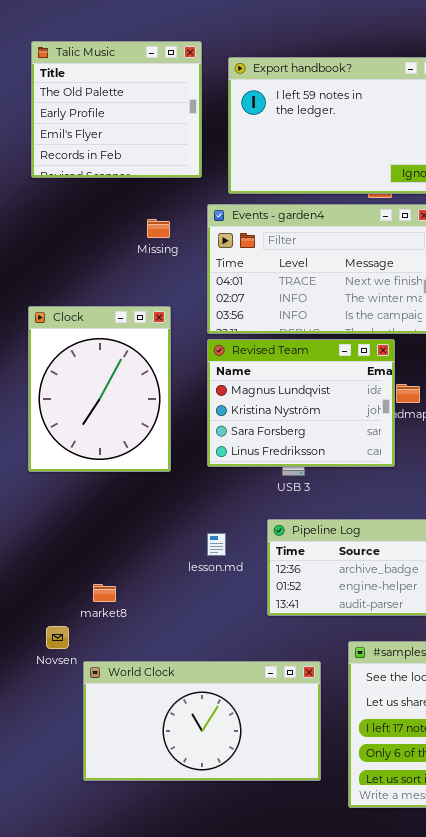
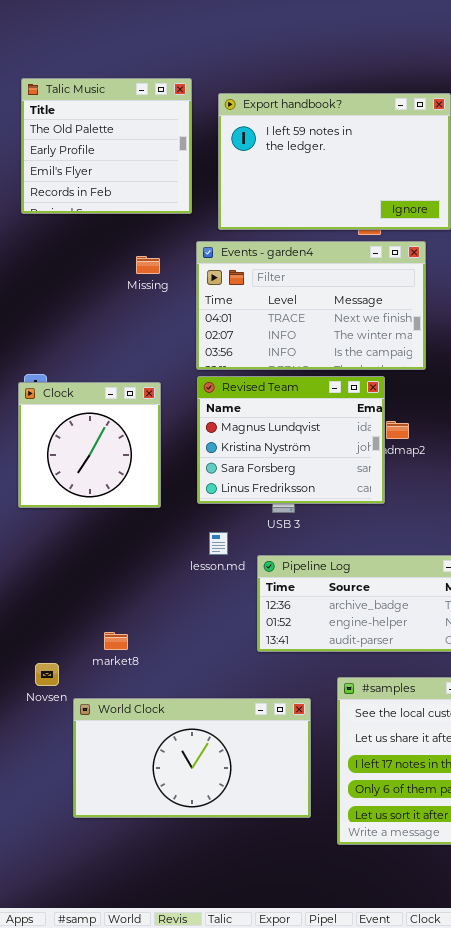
Clock: [28,306,171,472] -> [18,382,161,508], resized
lesson.md: [207,533,226,556] -> [209,532,228,555], moved
market8: [93,584,116,602] -> [104,632,128,650], moved

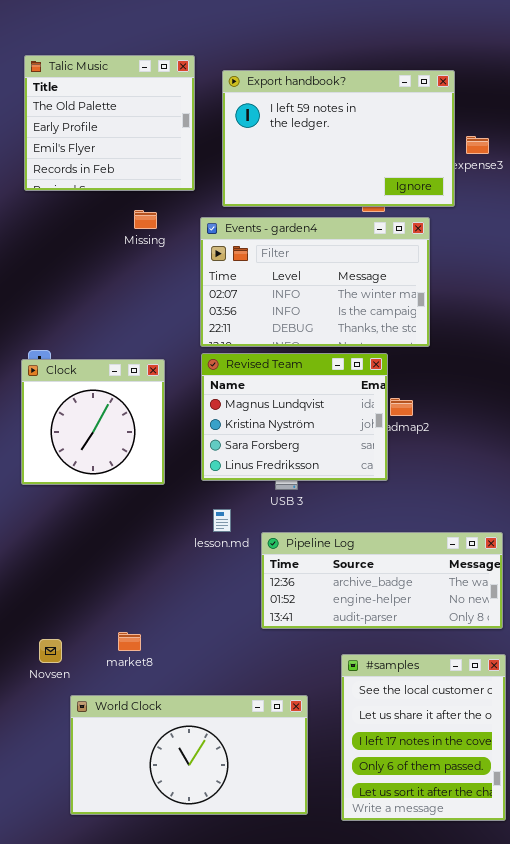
Events - garden4: [196,241,426,370] -> [200,217,430,347], scrolled down 1 row
Missing: [136,256,160,274] -> [134,210,157,229], moved
market8: [104,632,128,650] -> [118,632,141,651], moved
World Clock: [73,698,311,818] -> [70,695,308,815], moved

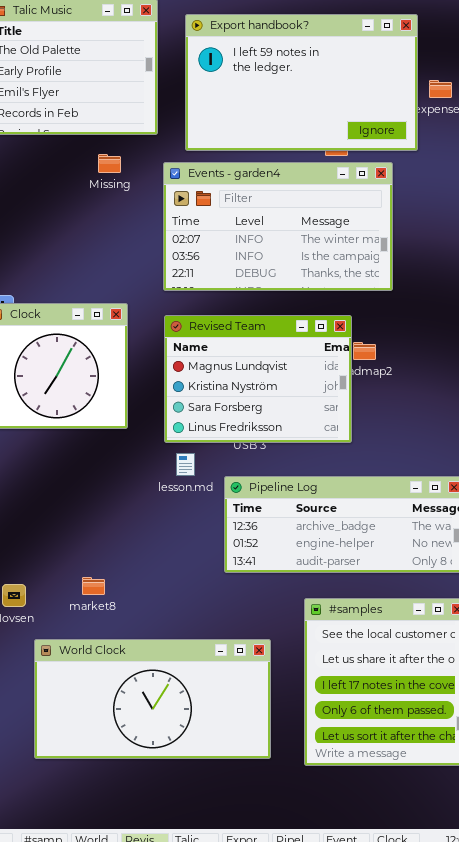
Revised Team: [201,353,388,481] -> [164,315,352,443], moved

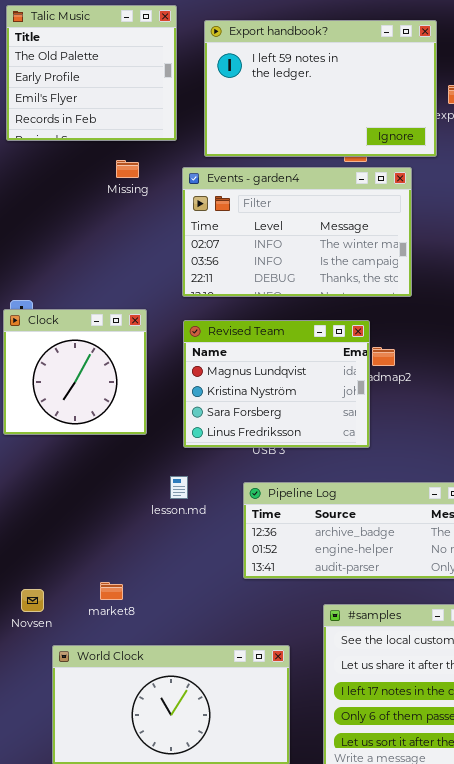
lesson.md: [176,453,195,476] -> [170,476,188,499], moved

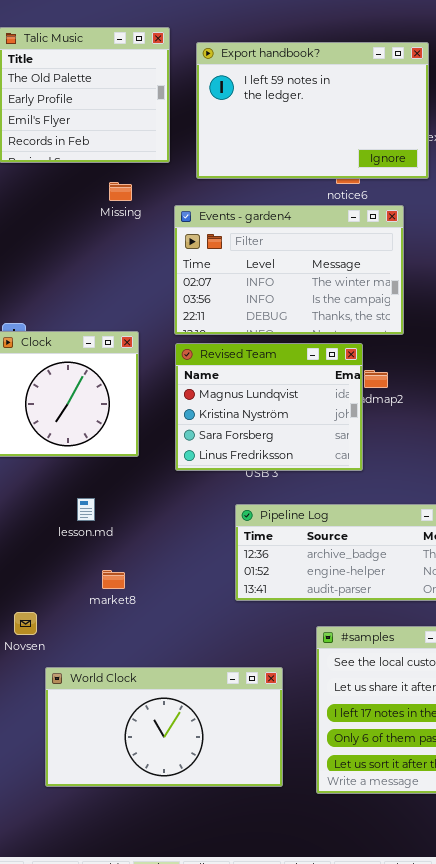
Events - garden4: [182,167,412,297] -> [174,205,404,335], moved
lesson.md: [170,476,188,499] -> [77,498,95,521], moved
market8: [100,582,123,600] -> [102,570,125,589], moved

